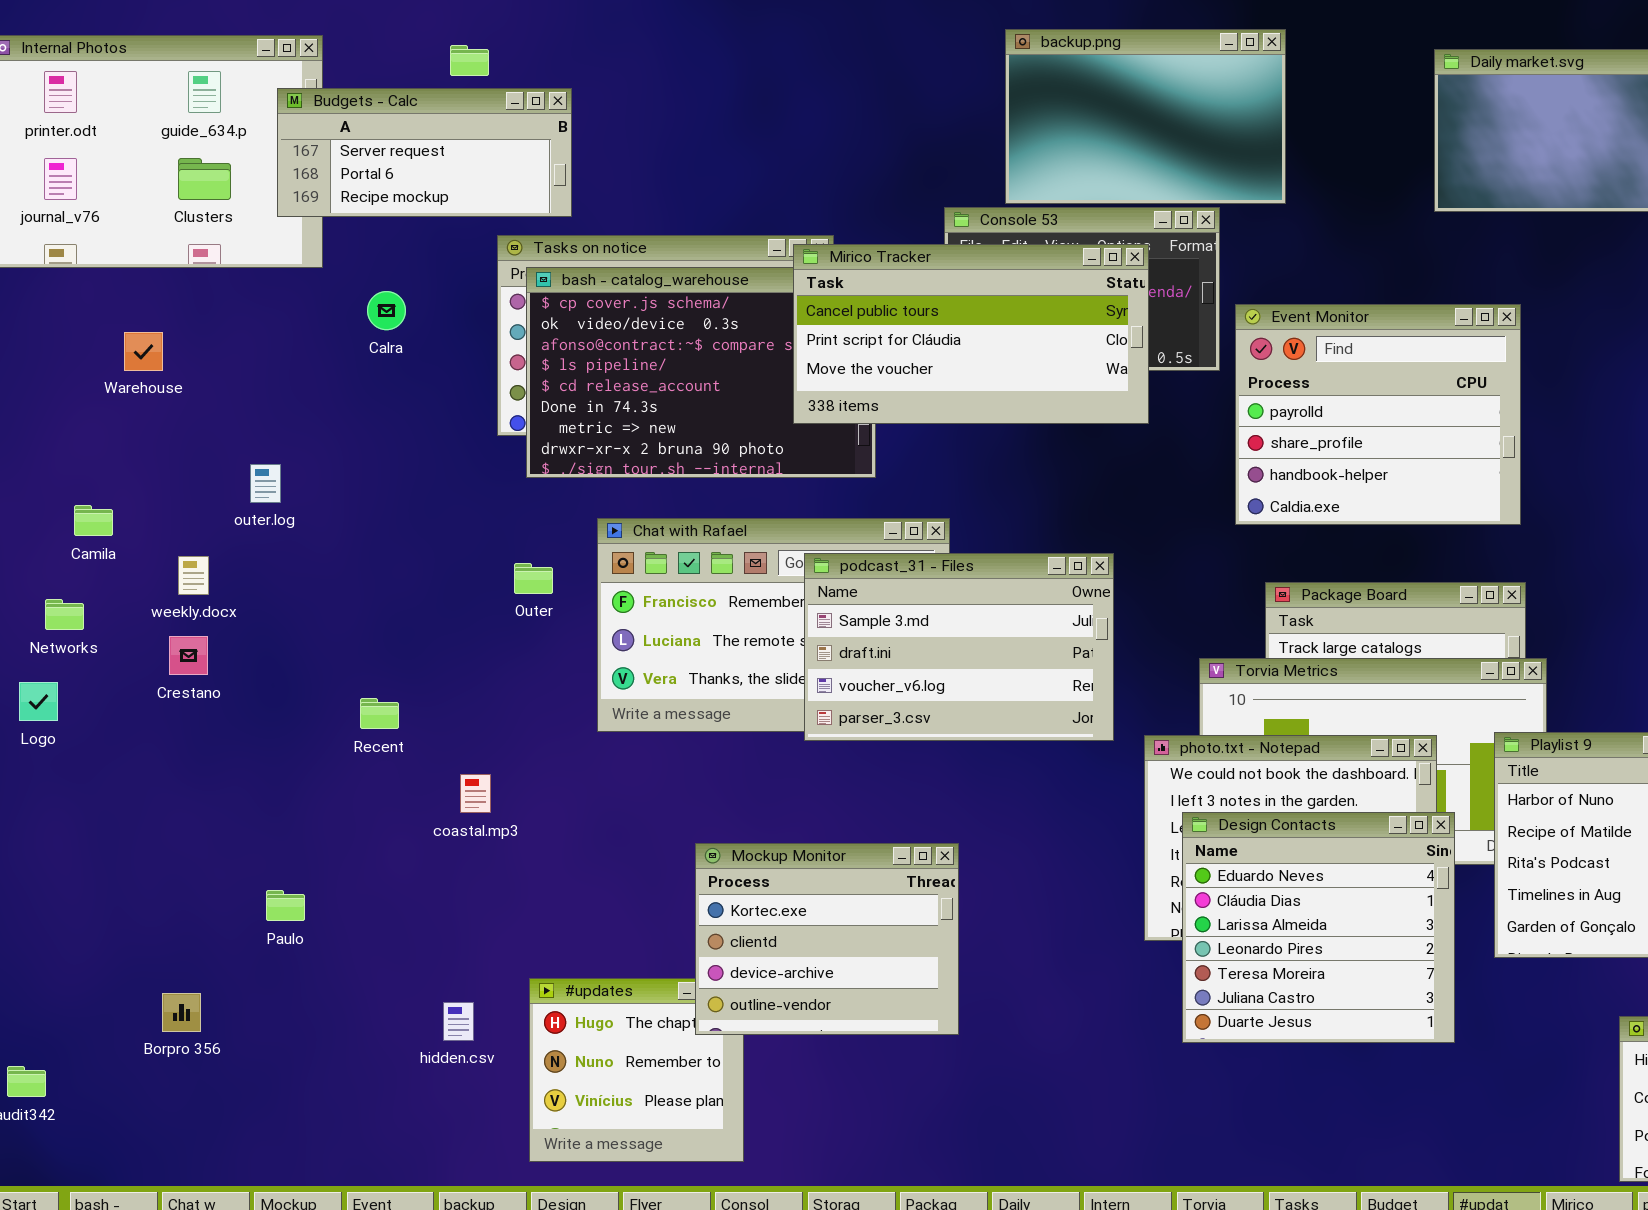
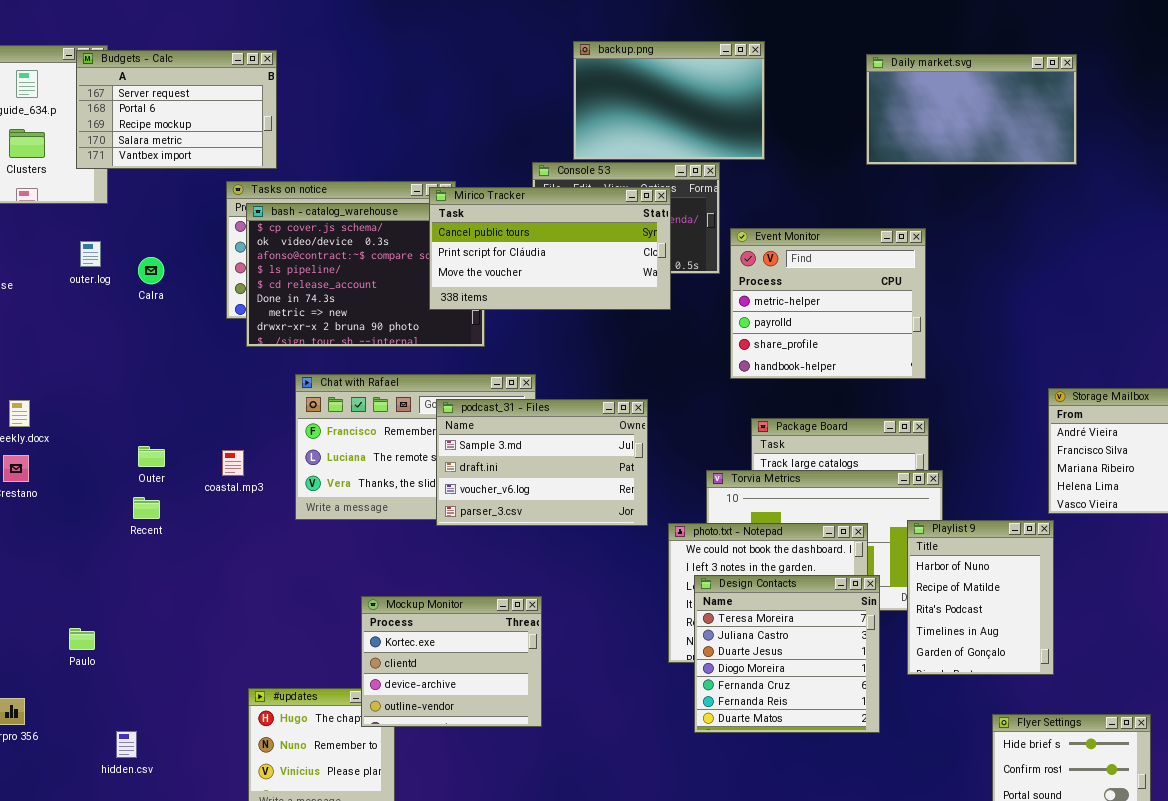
Budgets - Calc: [277,88,572,217] -> [76,50,277,169], resized
Calra: [367,291,406,330] -> [138,257,164,284], moved
Event Monitor: [1235,304,1521,525] -> [730,228,926,379], scrolled up 1 row
outer.log: [250,464,281,503] -> [80,241,101,267], moved
Outer: [514,563,553,594] -> [138,446,165,467], moved
coastal.mp3: [460,774,491,813] -> [222,450,244,476], moved
Design Contacts: [1182,812,1455,1043] -> [694,575,880,733], scrolled down 4 rows
hidden.csv: [443,1002,474,1041] -> [116,731,137,758], moved

